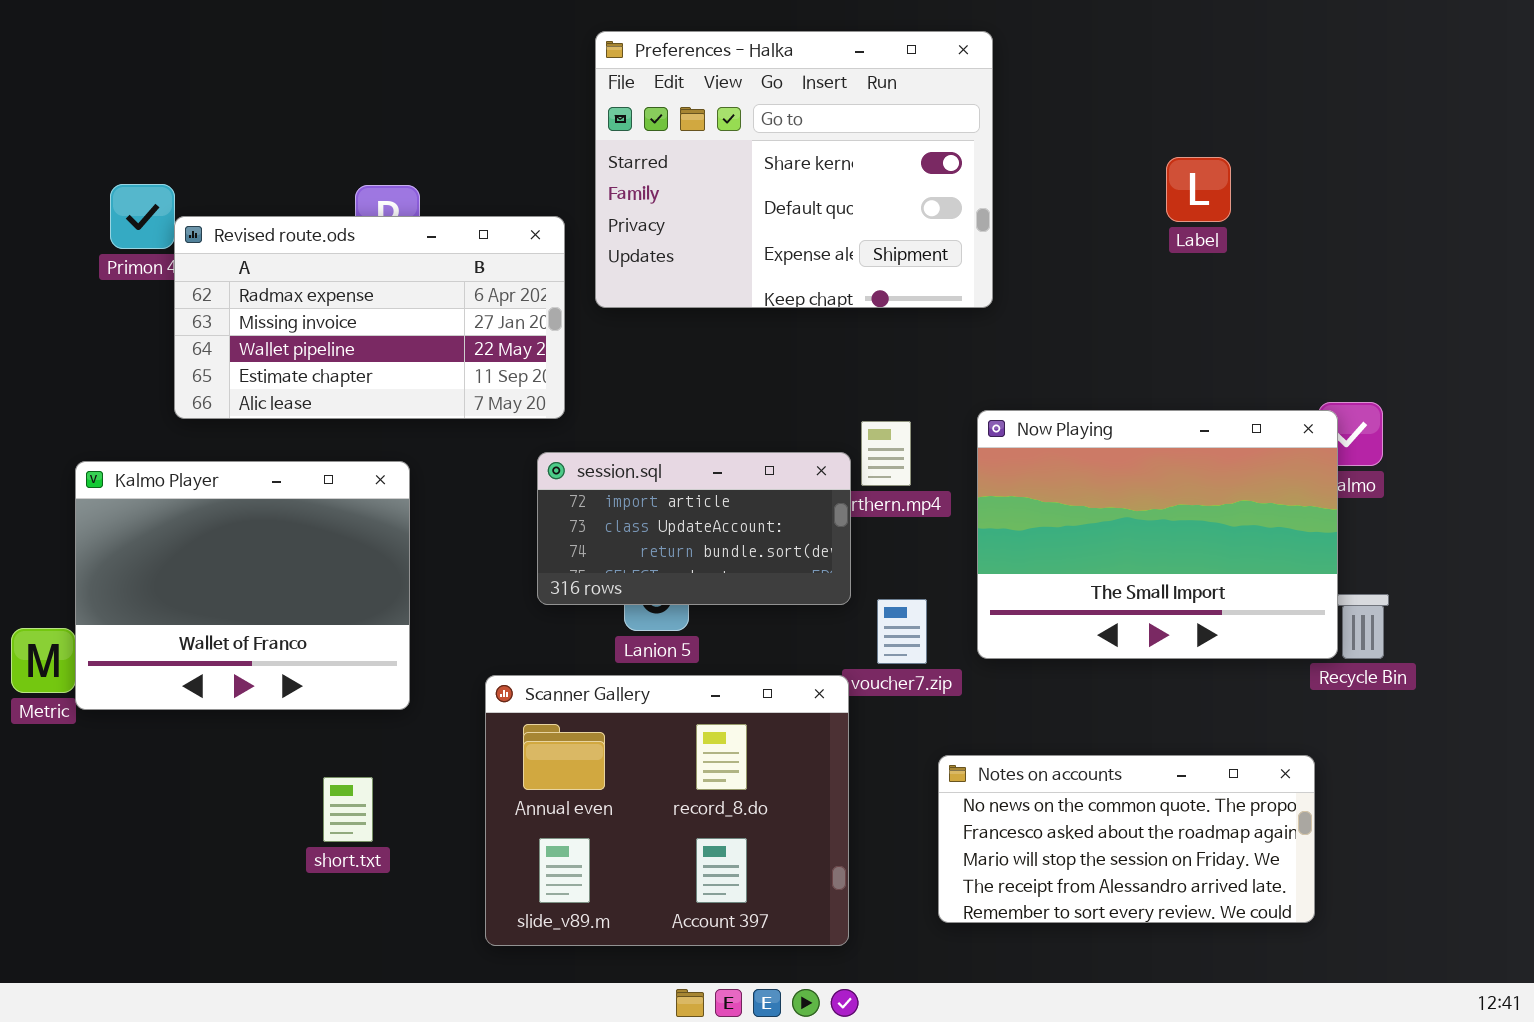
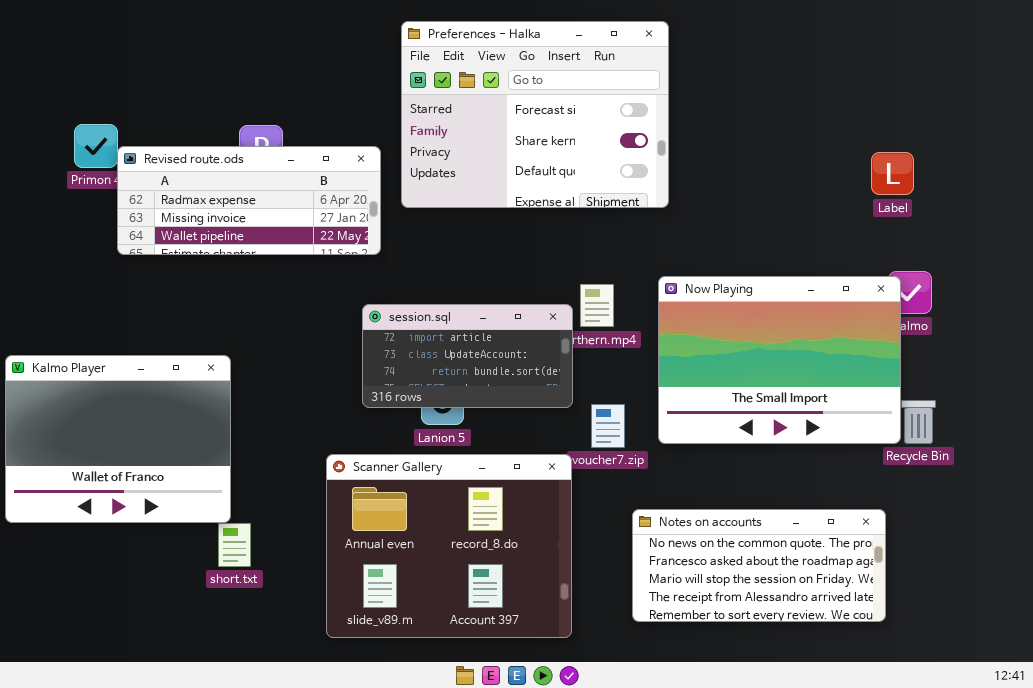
Preferences - Halka: [595,31,993,308] -> [401,21,669,208], scrolled up 1 row
Label: [1166,157,1231,222] -> [871,152,914,195], moved
Revised route.ods: [174,216,565,419] -> [117,146,381,255], resized
Kalmo Player: [75,461,410,710] -> [5,355,231,523], moved

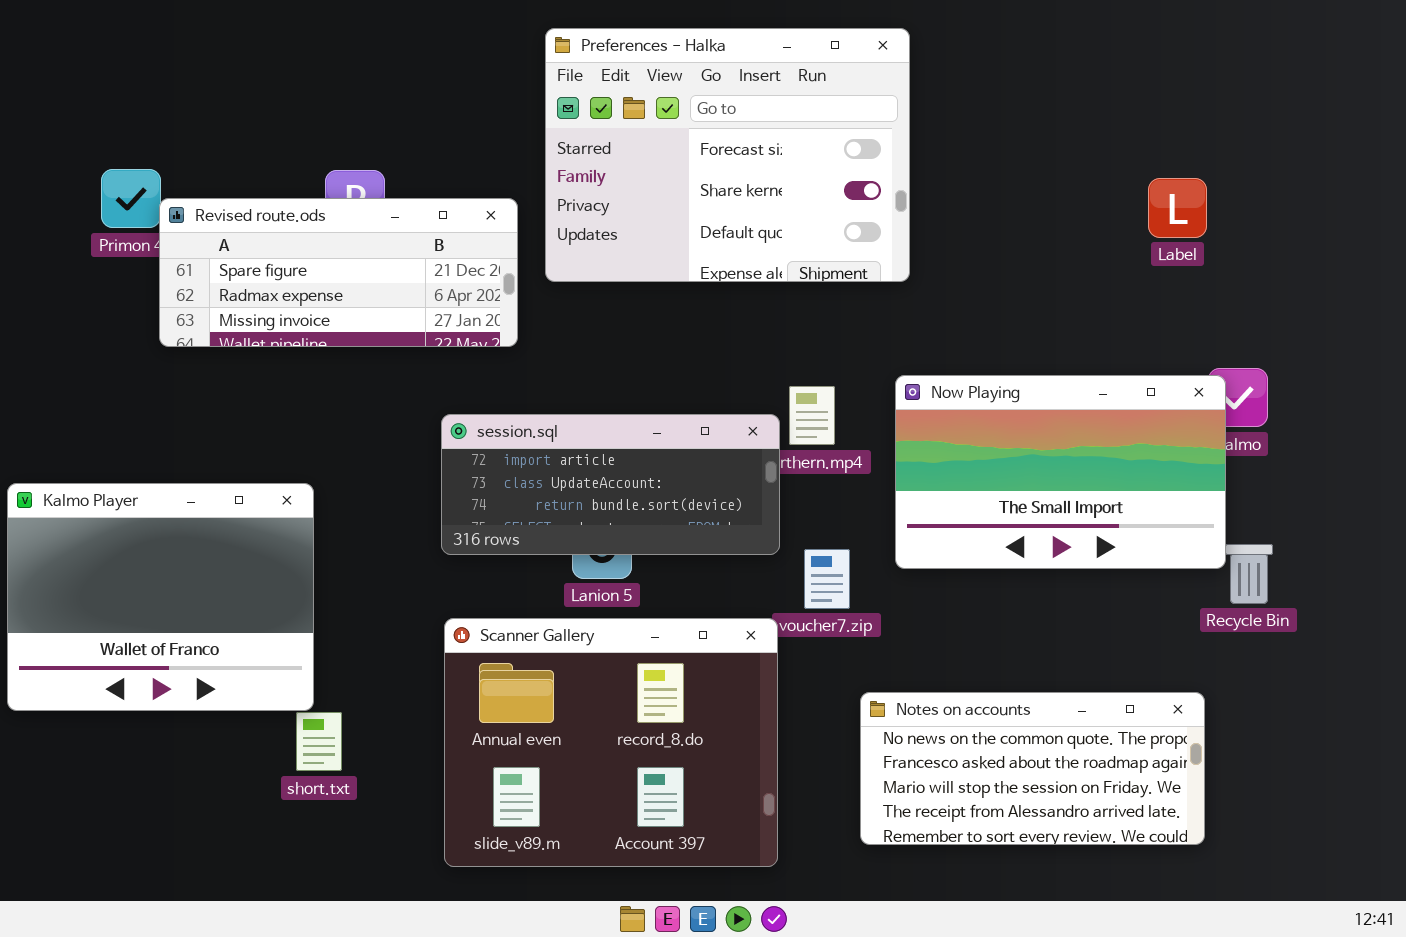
Revised route.ods: [117,146,381,255] -> [159,198,518,347], scrolled up 1 row
Label: [871,152,914,195] -> [1148,178,1207,238], moved
Now Playing: [658,276,901,444] -> [895,375,1226,569], resized
session.sql: [362,304,573,408] -> [441,414,780,555], resized

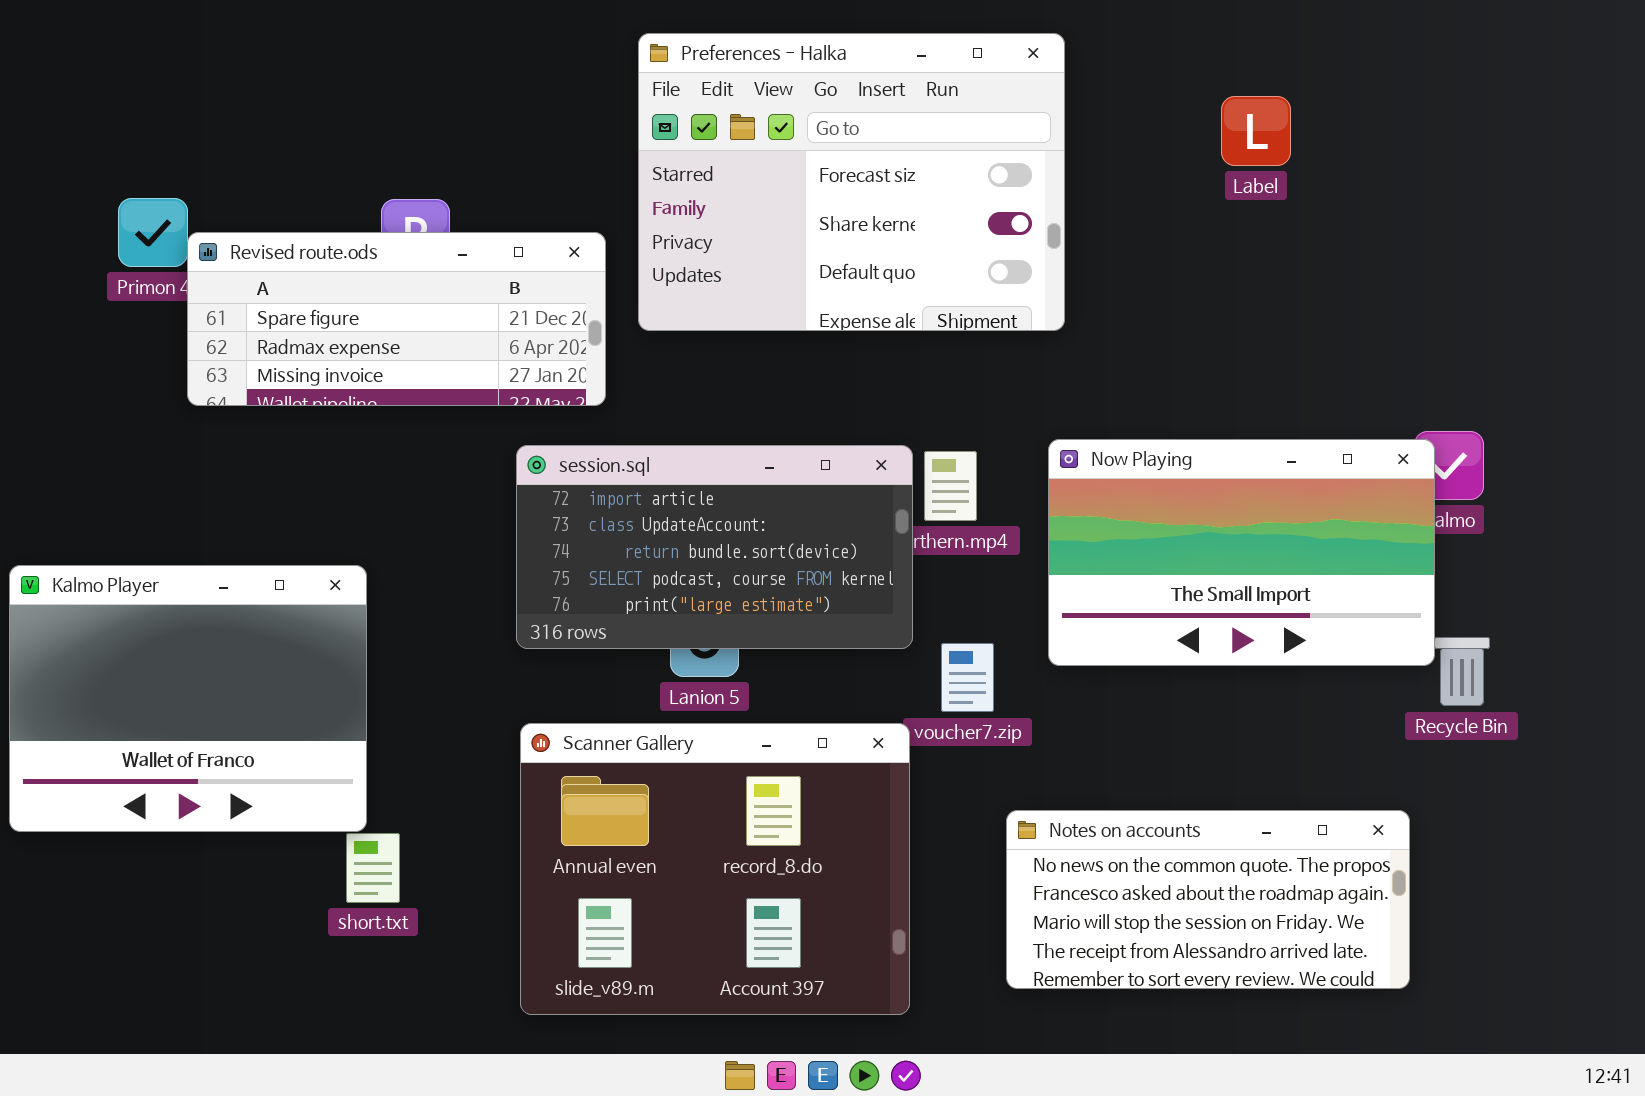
Label: [1148,178,1207,238] -> [1221,96,1291,166], moved
session.sql: [441,414,780,555] -> [516,445,913,649], resized

